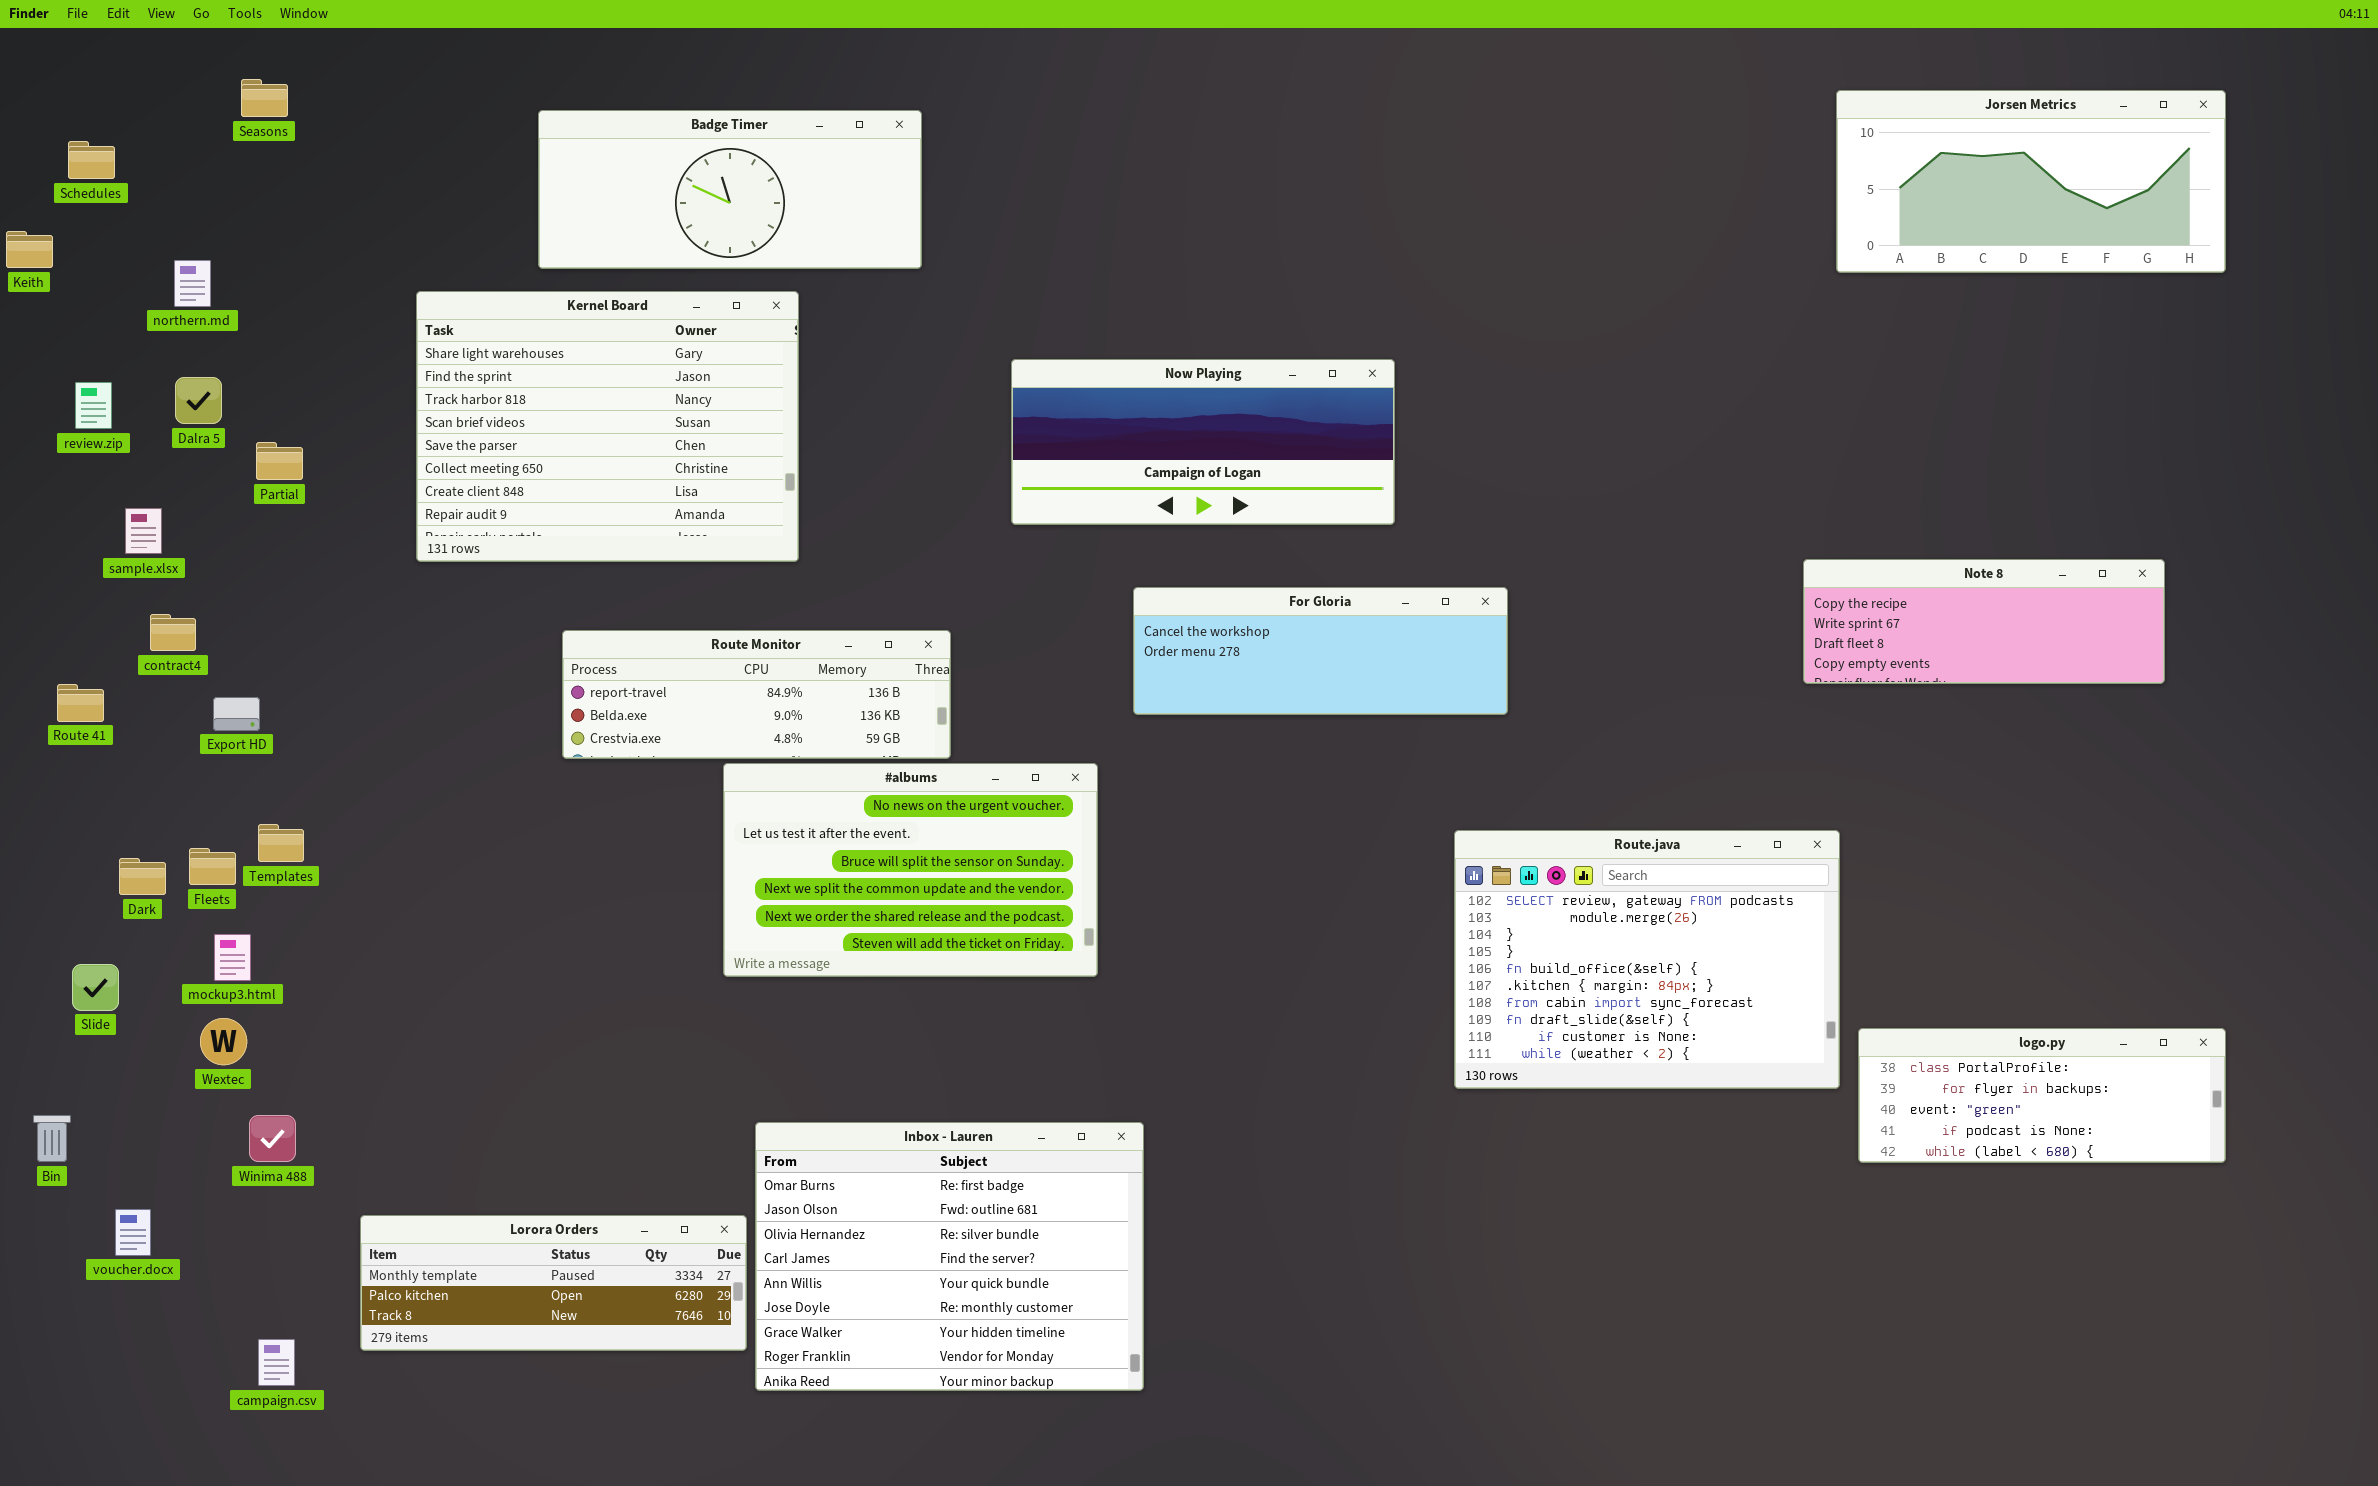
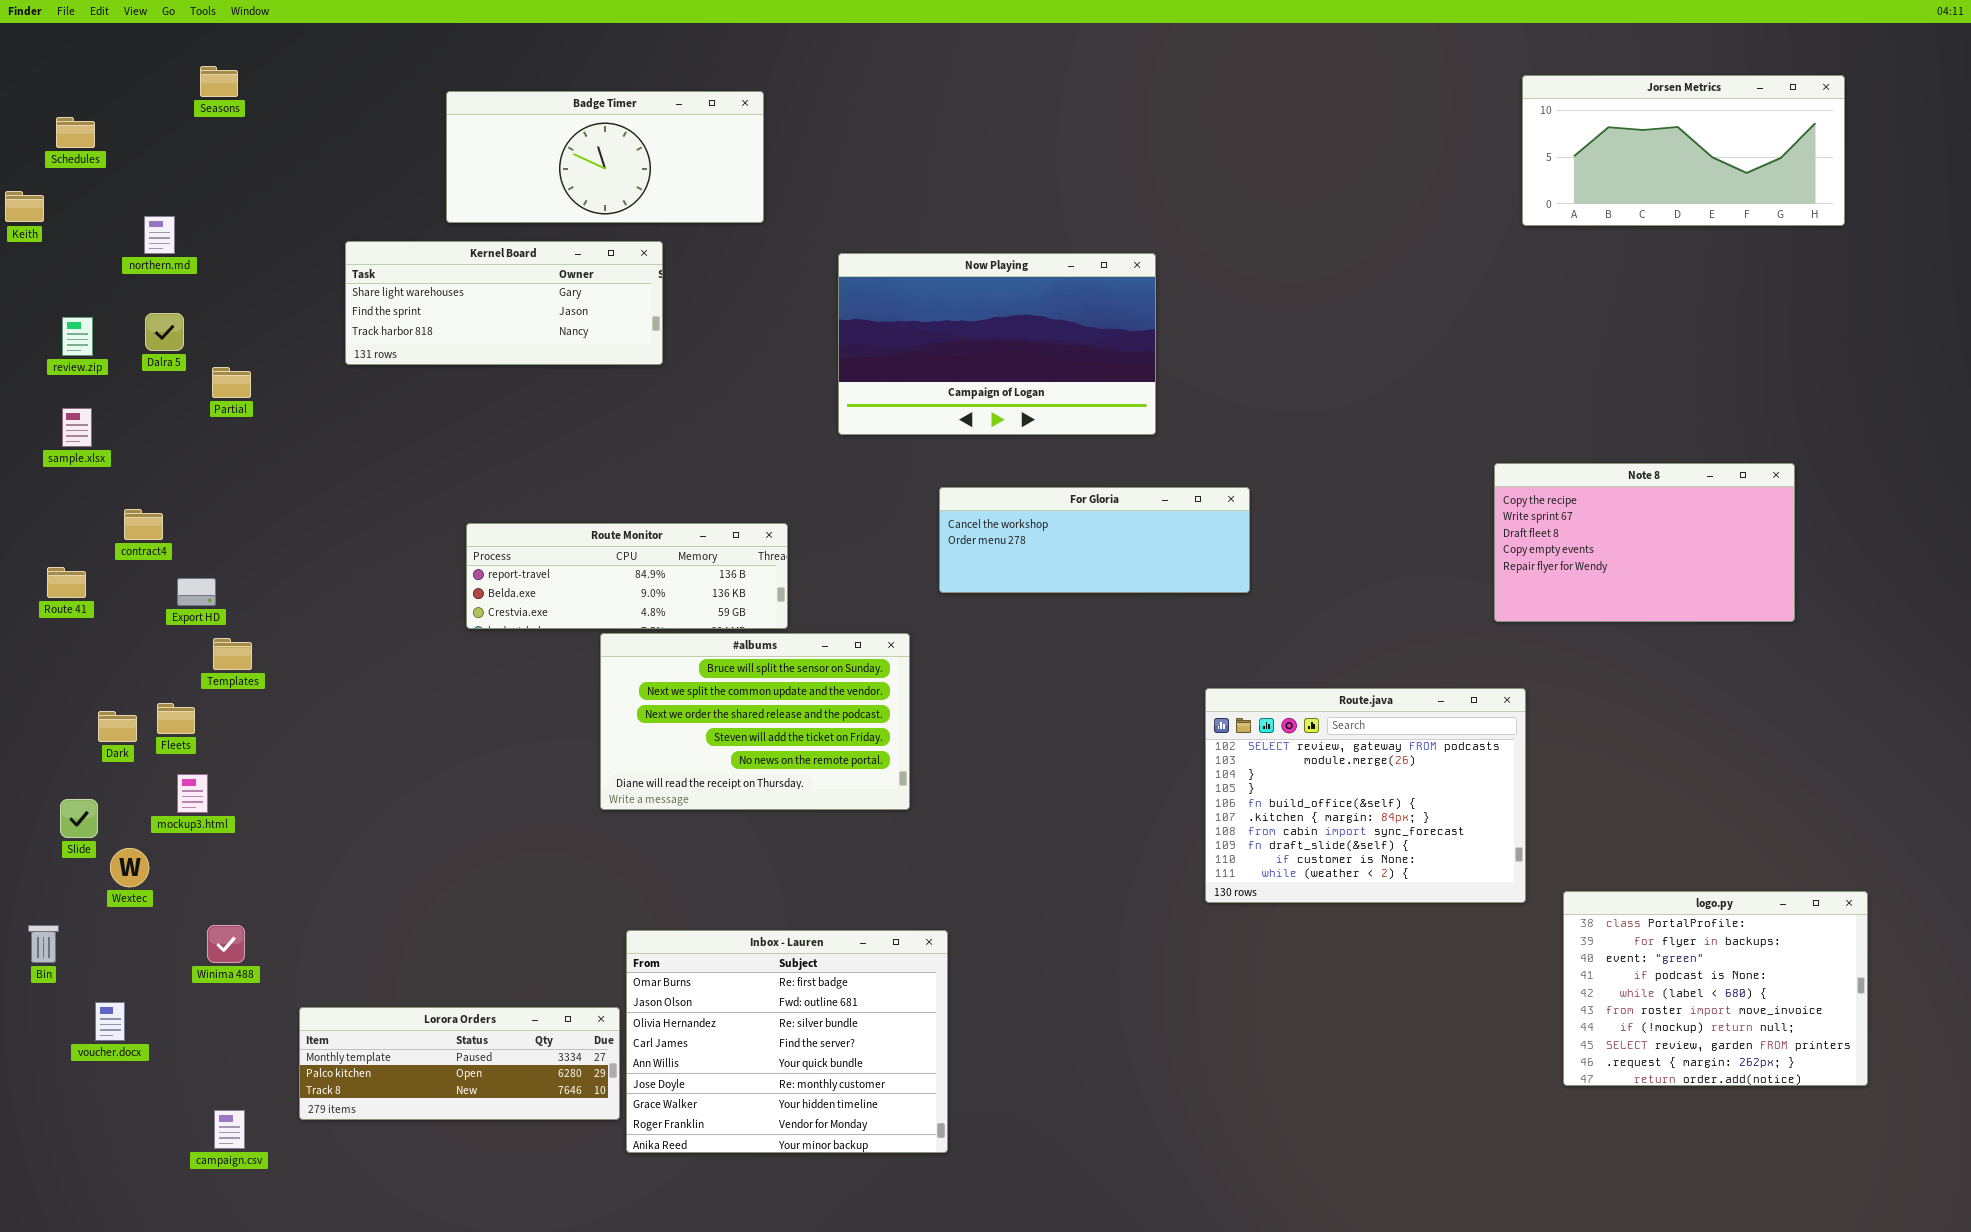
Kernel Board: [416,291,799,562] -> [345,241,663,365], resized
Now Playing: [1011,359,1395,525] -> [838,253,1156,435], resized
sample.xlsx: [125,508,162,554] -> [62,408,92,447], moved
Note 8: [1803,559,2165,684] -> [1494,463,1795,622], resized
#albums: [723,763,1098,977] -> [600,633,910,810], scrolled down 2 rows
Templates: [258,824,304,862] -> [213,638,252,670], moved
Wextec: [200,1018,247,1065] -> [110,848,149,887], moved
logo.py: [1858,1028,2226,1163] -> [1563,891,1868,1086], moved, resized

